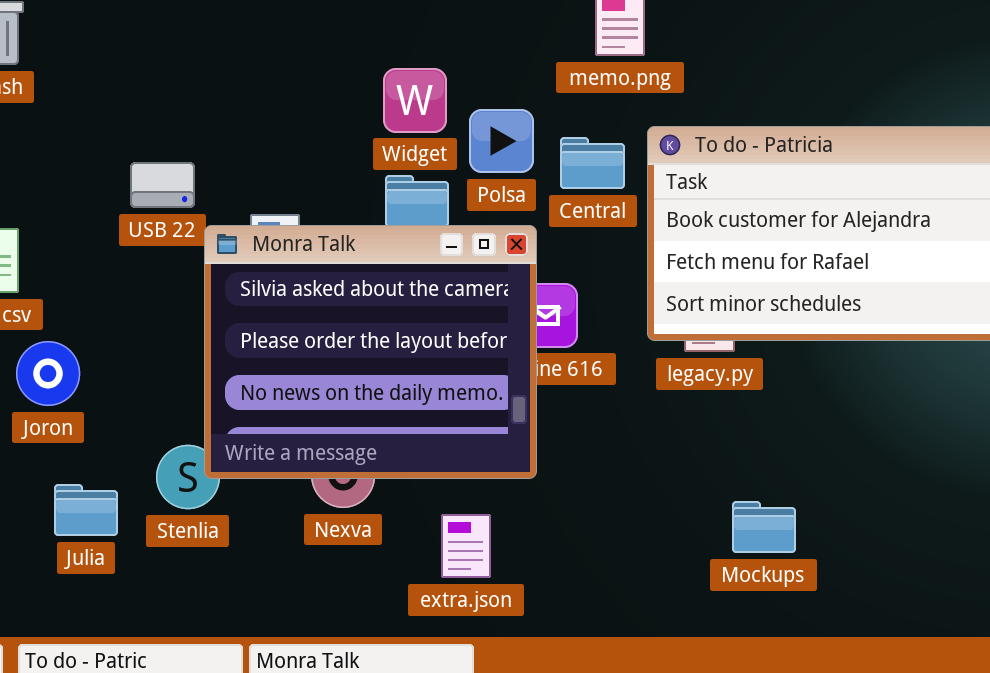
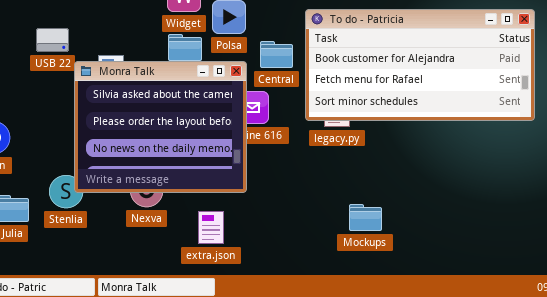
Central: [560,137,625,189] -> [260,41,293,68], moved

